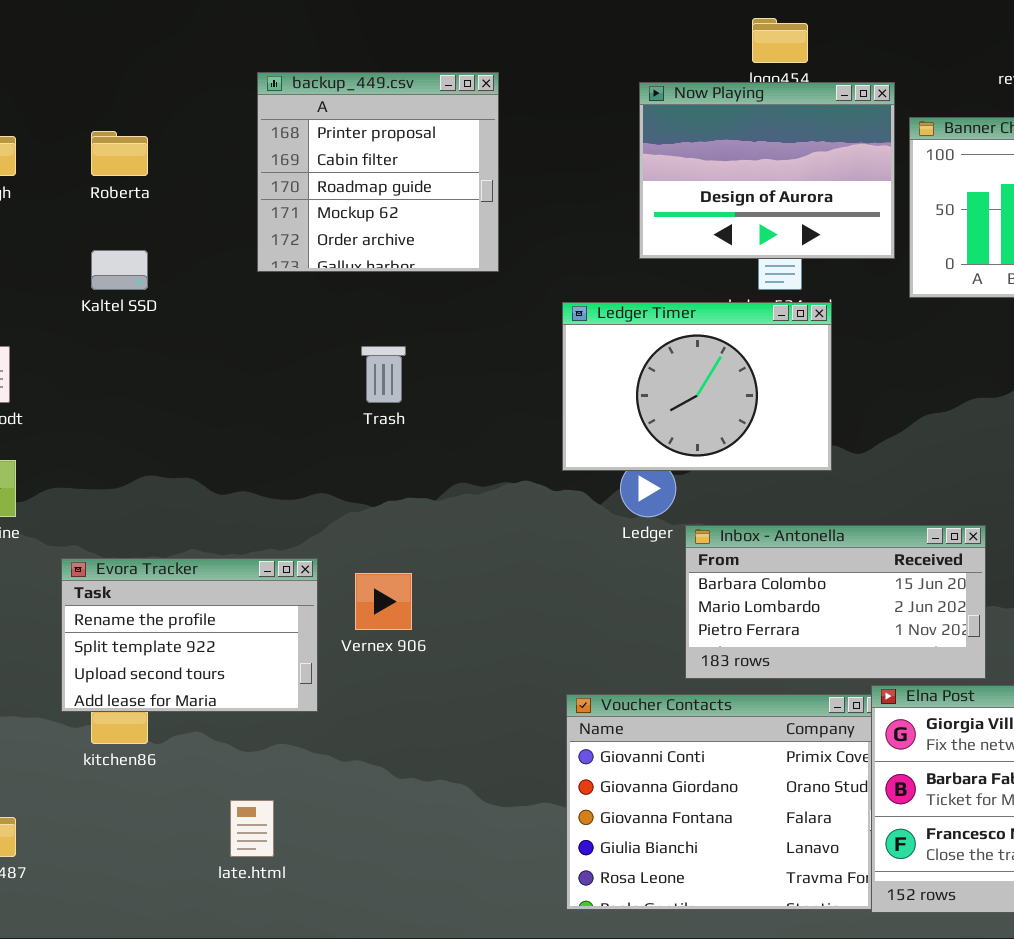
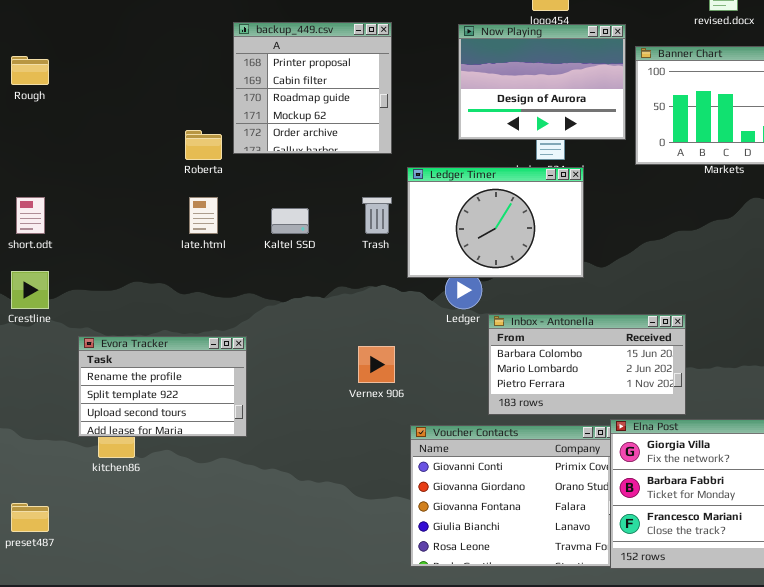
backup_449.csv: [257,72,499,272] -> [233,22,392,154], moved
Roberta: [91,131,148,176] -> [185,130,222,160], moved
Kaltel SSD: [91,250,148,290] -> [271,208,309,234], moved
Trash: [361,346,406,403] -> [362,197,392,234], moved
Vernex 906: [355,573,412,630] -> [358,346,395,383], moved
late.html: [230,800,274,857] -> [189,197,218,234], moved

